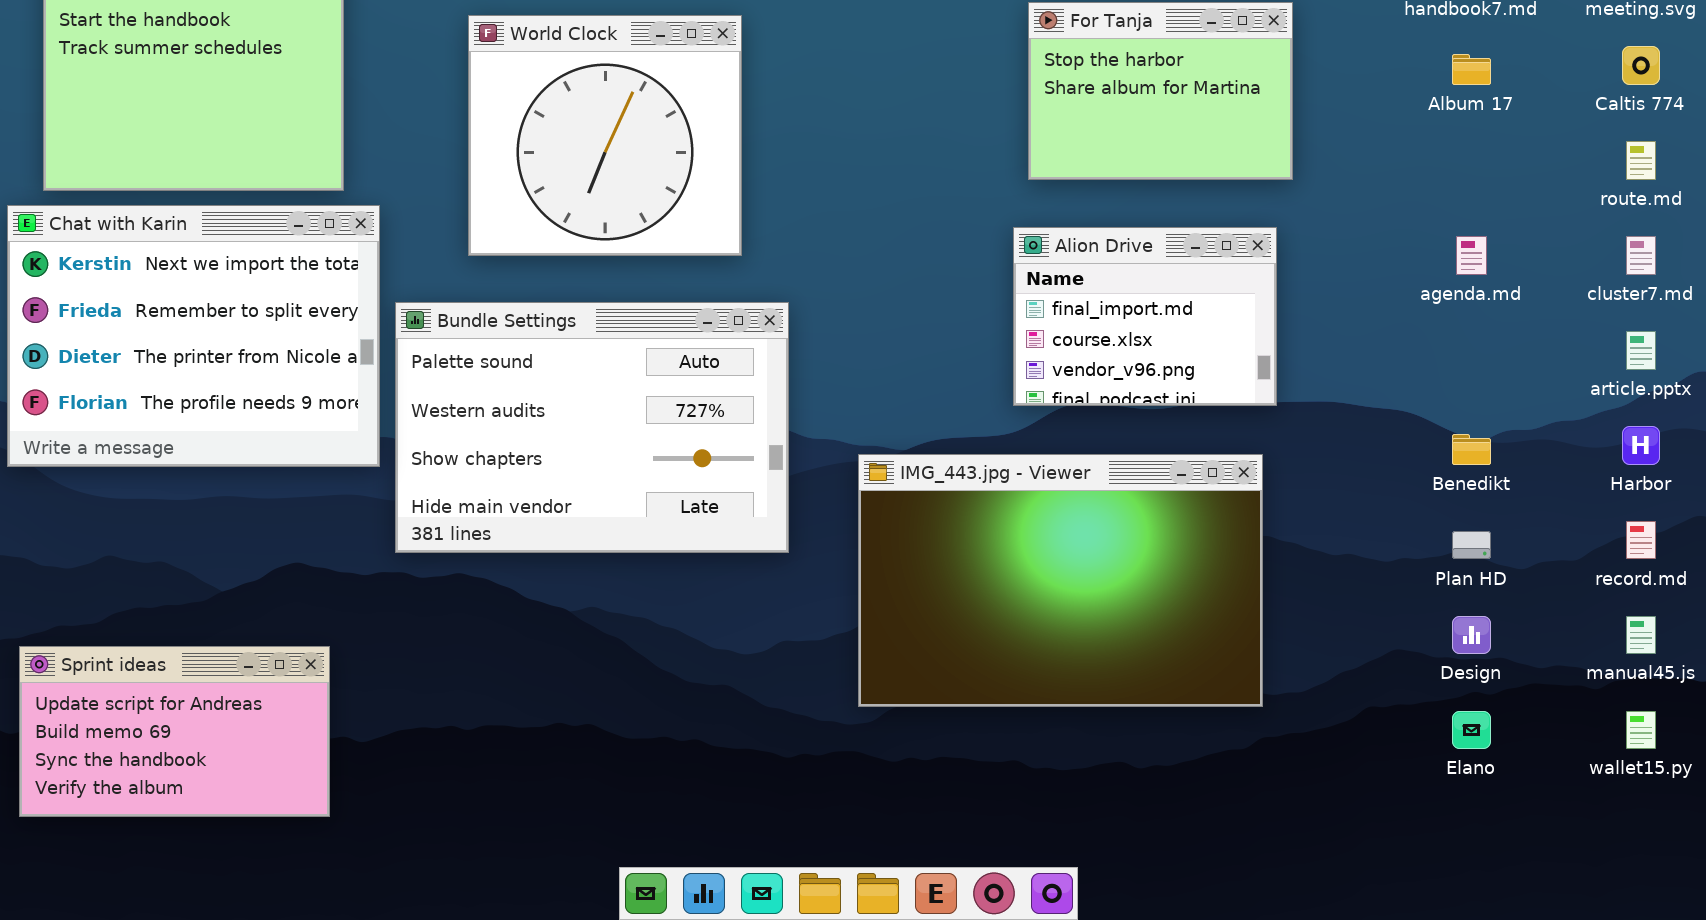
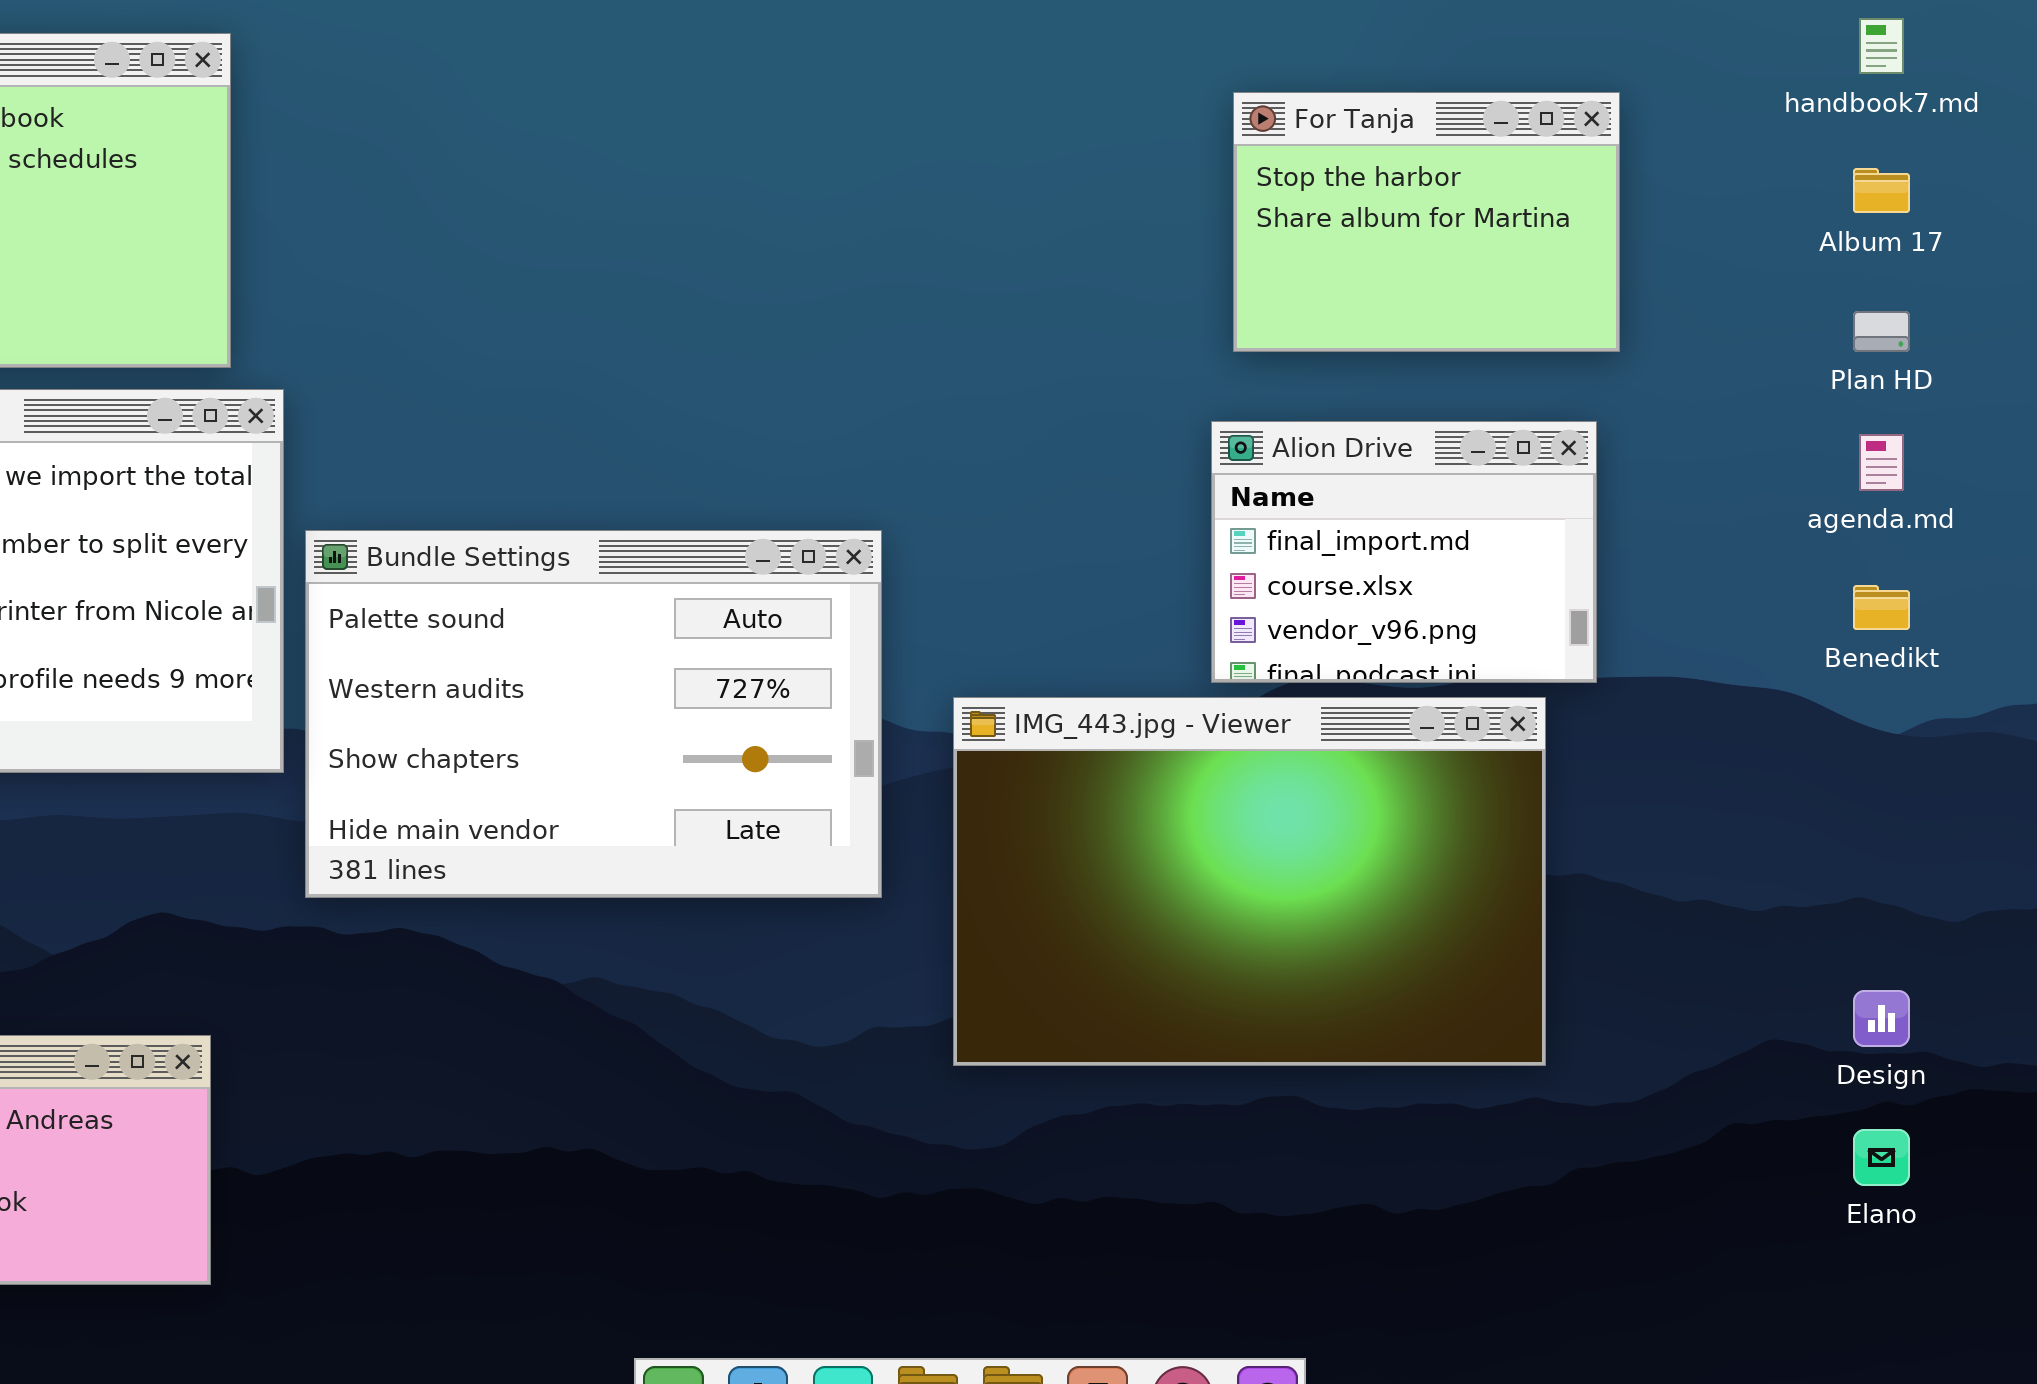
World Clock: [468,15,742,256] -> none, closed
Benedikt: [1452,434,1491,465] -> [1853,585,1910,630], moved
IMG_443.jpg - Viewer: [858,454,1263,707] -> [953,697,1546,1066], moved
Plan HD: [1452,531,1491,559] -> [1853,311,1910,352], moved

